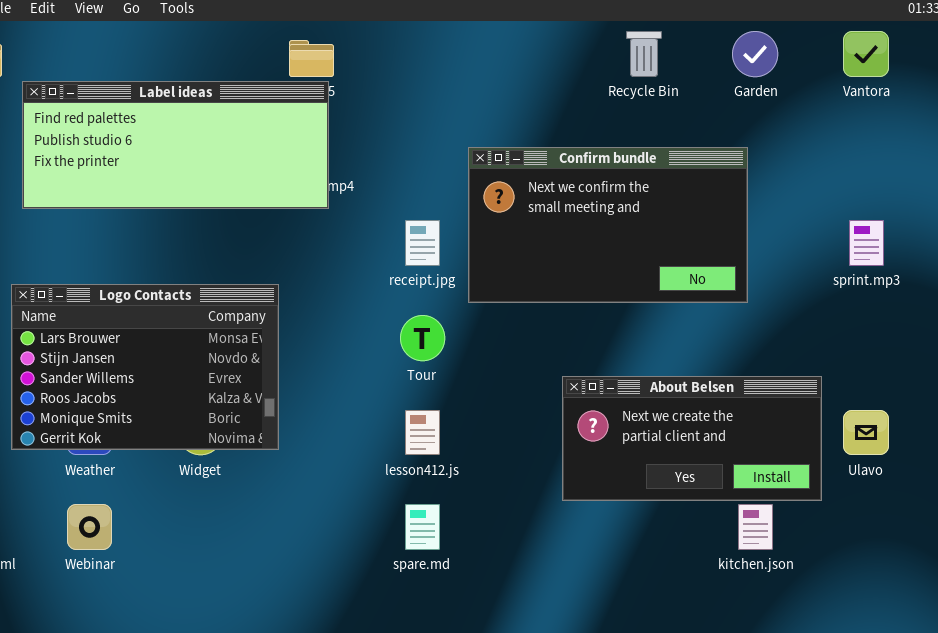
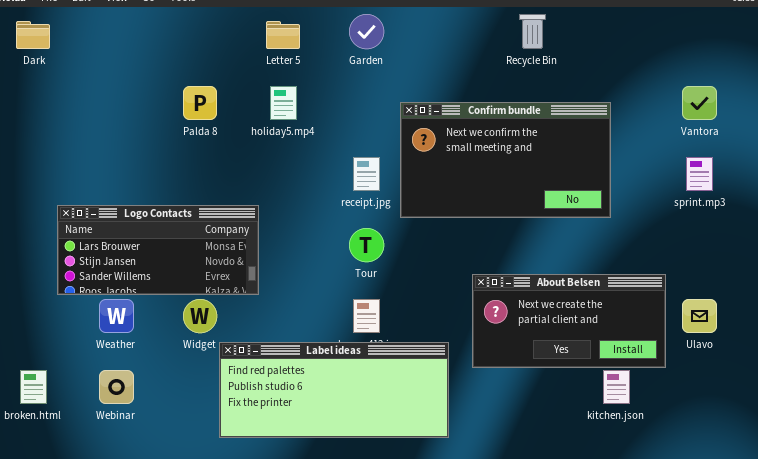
Garden: [732,31,778,77] -> [349,14,384,49], moved
Vantora: [843,31,889,77] -> [682,86,717,120], moved
Label ideas: [22,81,329,209] -> [219,342,449,438], moved
Logo Contacts: [11,284,279,450] -> [57,205,259,295], resized

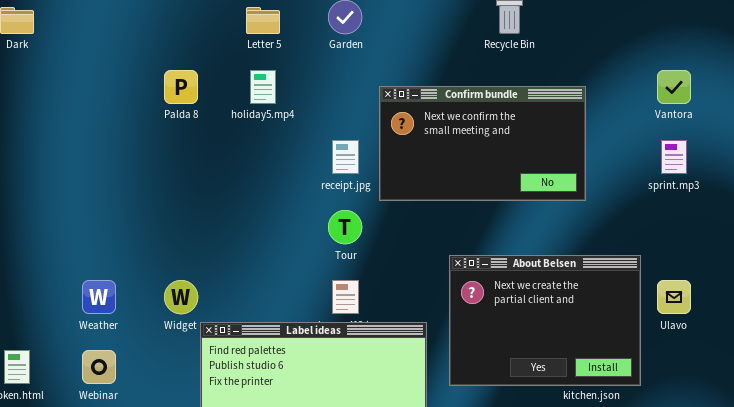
Logo Contacts: [57,205,259,295] -> none, closed
About Belsen: [472,274,666,368] -> [449,255,641,386], resized

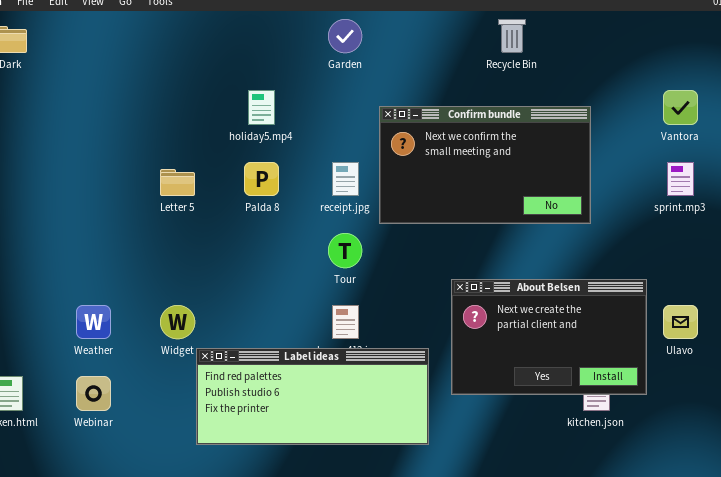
Letter 5: [246,7,280,34] -> [160,169,195,196], moved
Palda 8: [164,70,198,104] -> [244,162,279,196], moved
About Belsen: [449,255,641,386] -> [451,279,647,395], resized

